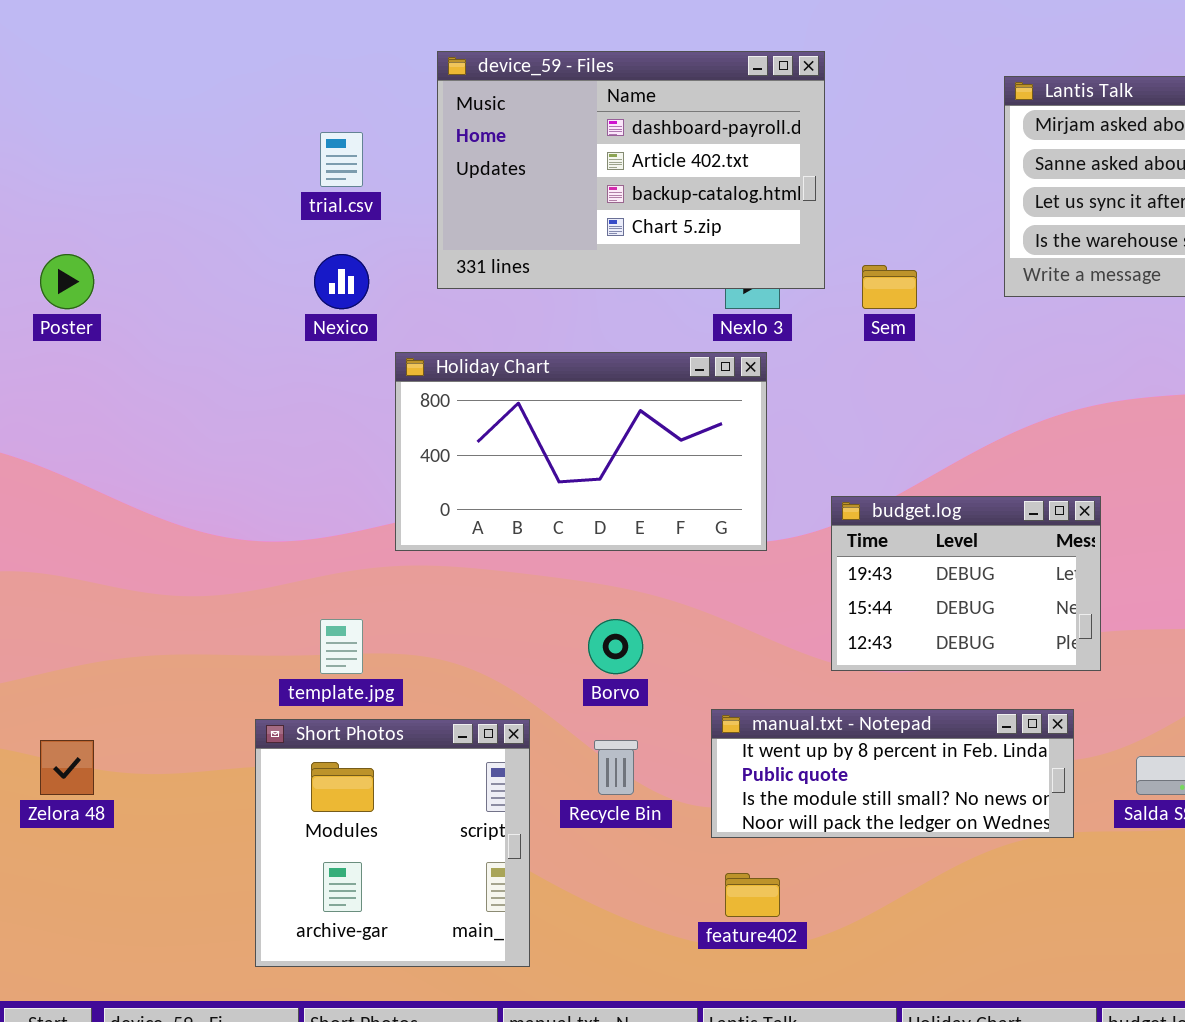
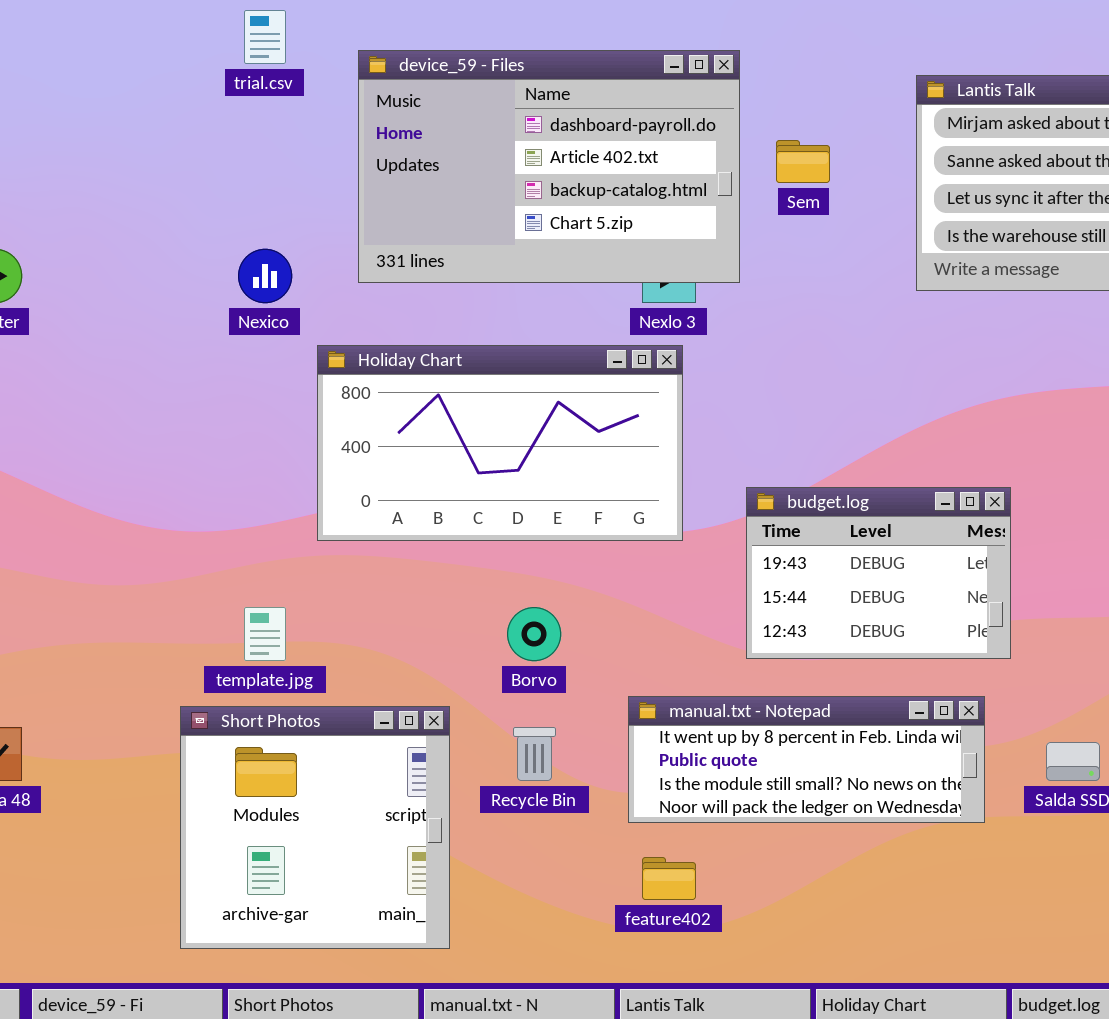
trial.csv: [320,132,363,187] -> [244,10,286,64], moved
Sem: [862,265,917,309] -> [776,140,830,183], moved

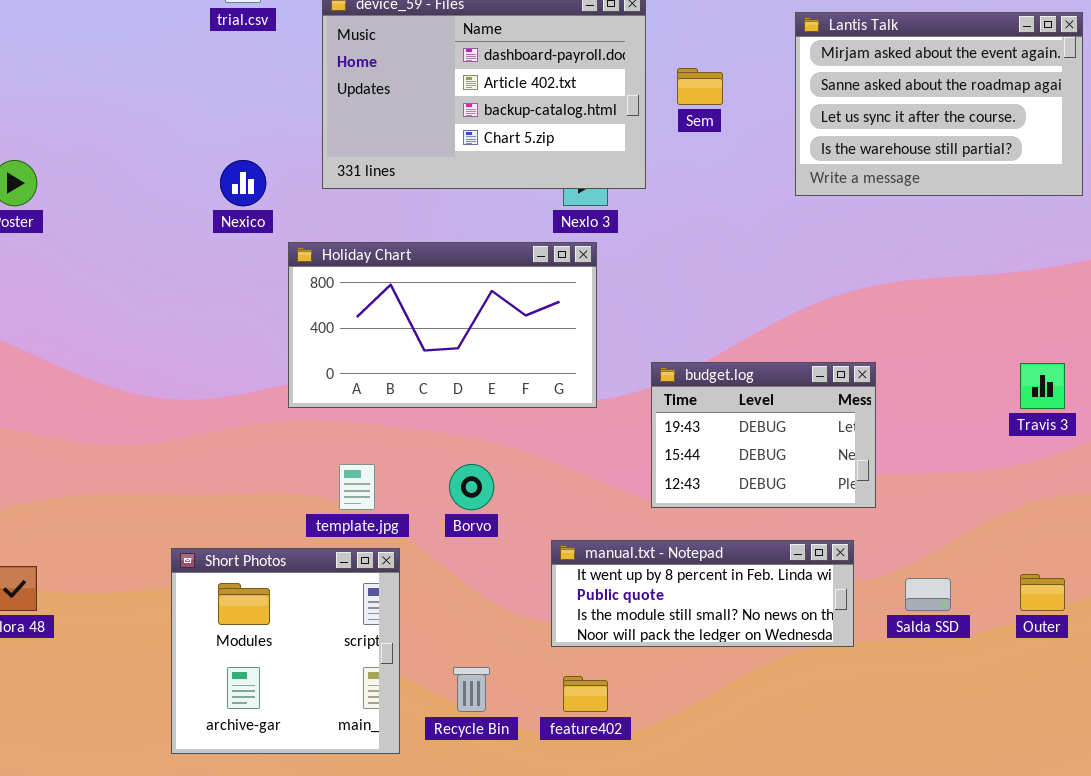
template.jpg: [244,607,286,661] -> [339,464,375,510], moved
Recycle Bin: [513,727,556,781] -> [453,667,490,712], moved

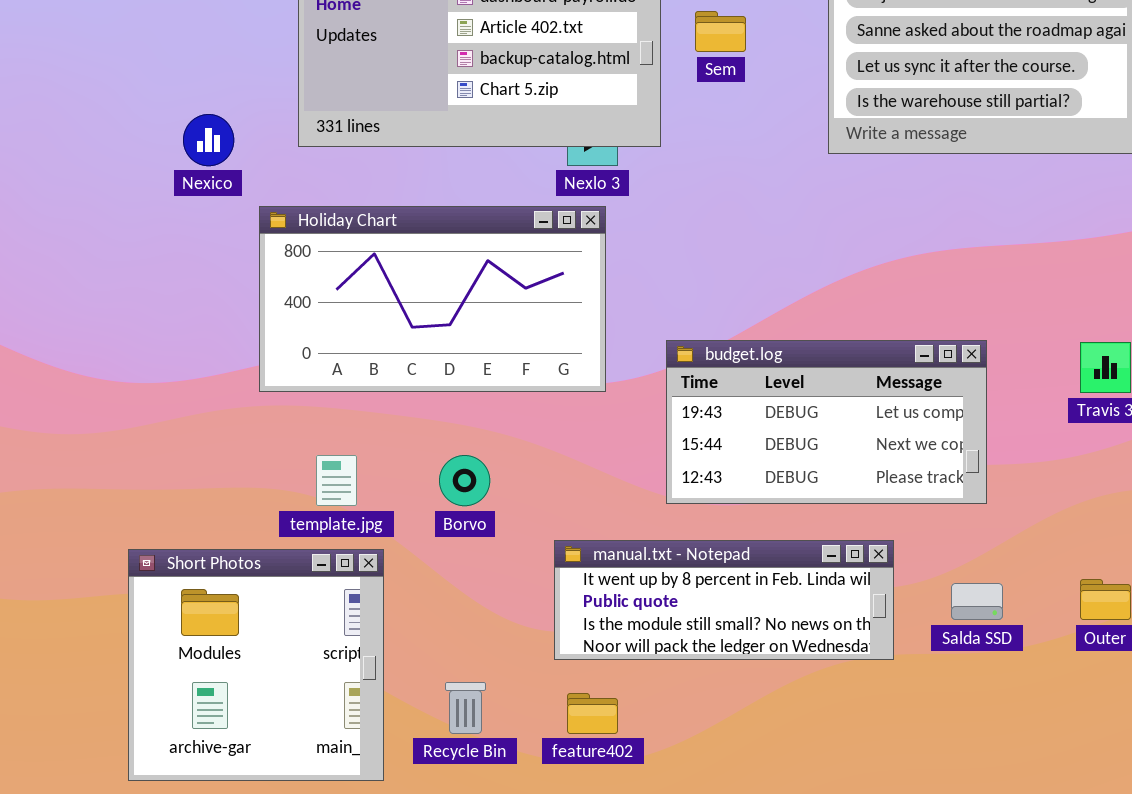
budget.log: [651,362,876,508] -> [666,340,987,504], resized

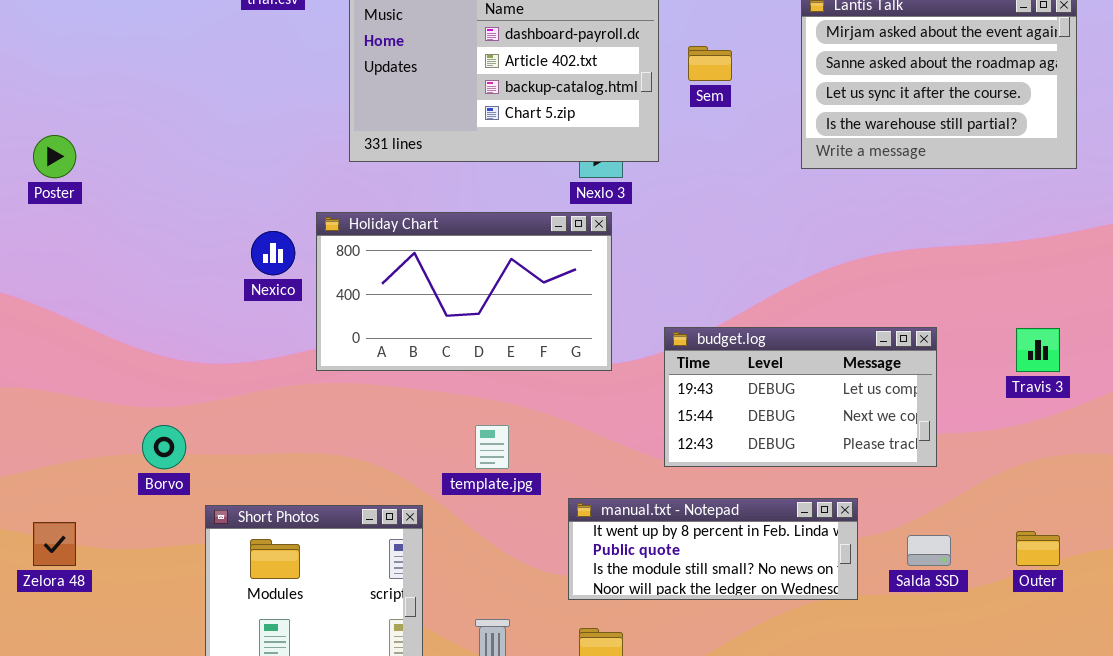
Nexico: [183,114,234,166] -> [251,231,295,275], moved
template.jpg: [316,455,357,506] -> [475,425,509,469], moved
Borvo: [439,455,490,506] -> [142,425,186,469], moved

